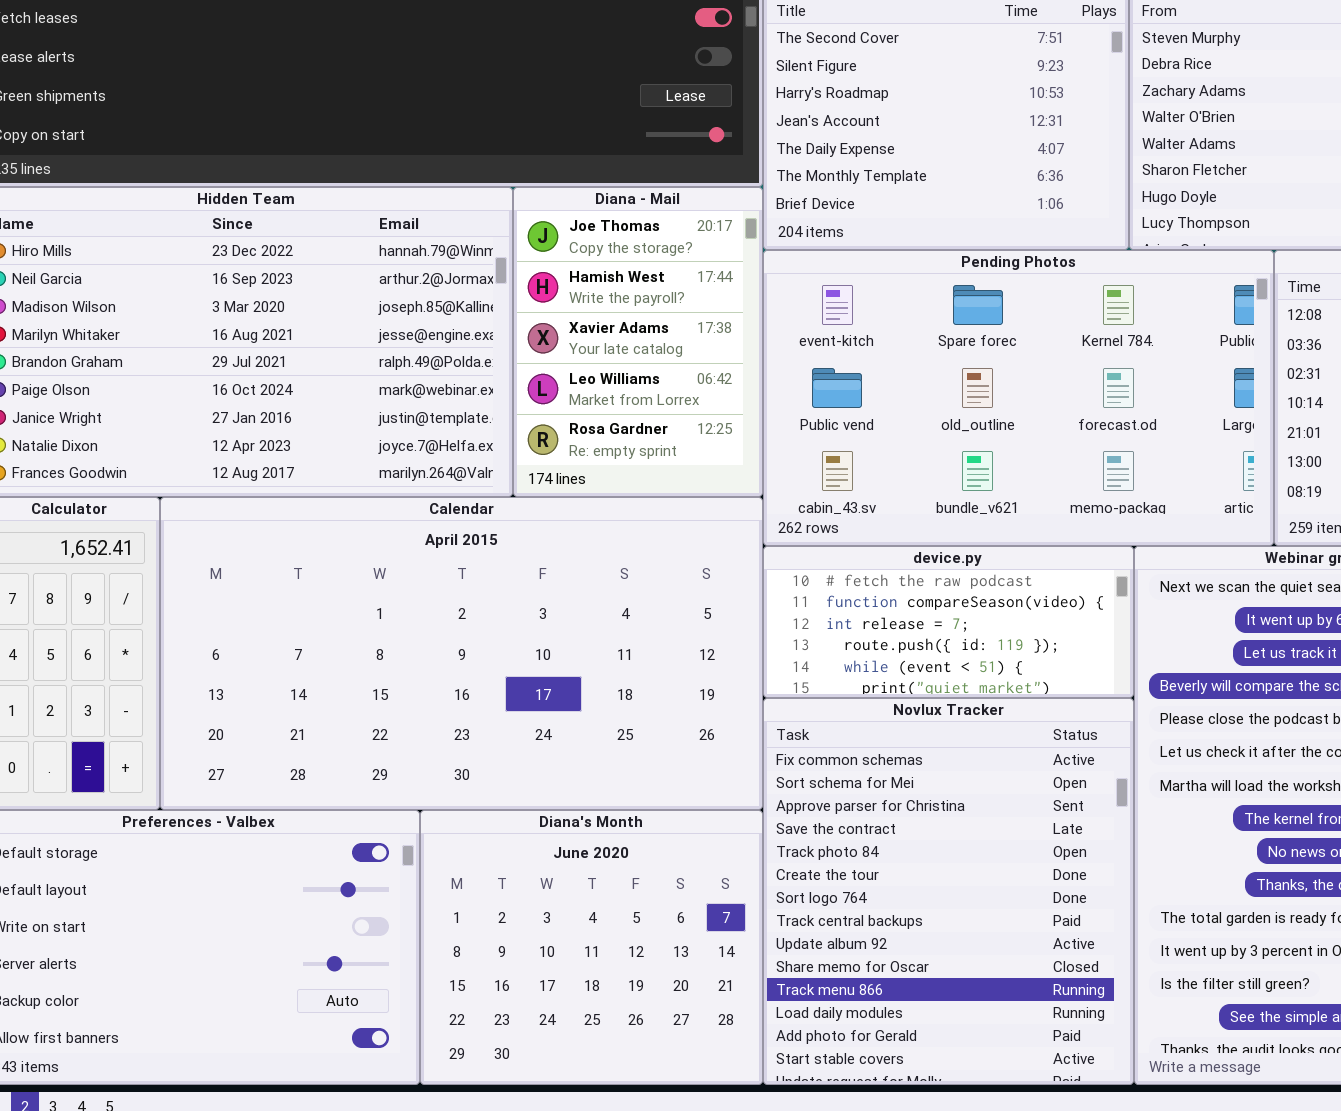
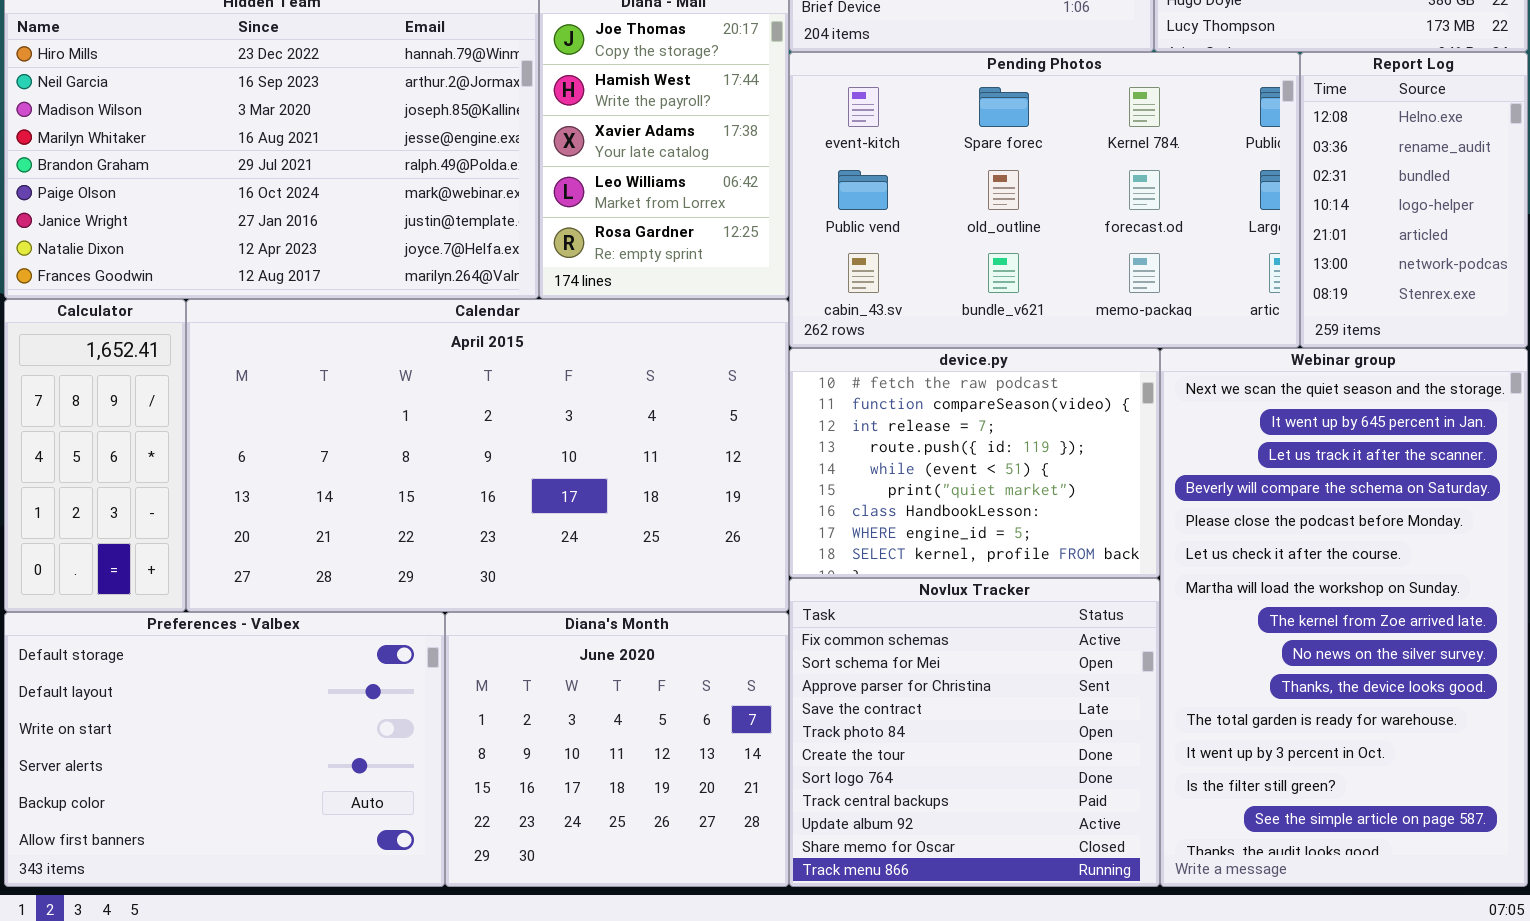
device.py: [763,546,1134,698] -> [789,348,1160,578], resized
Novlux Tracker: [763,698,1134,1085] -> [789,578,1160,887], resized

